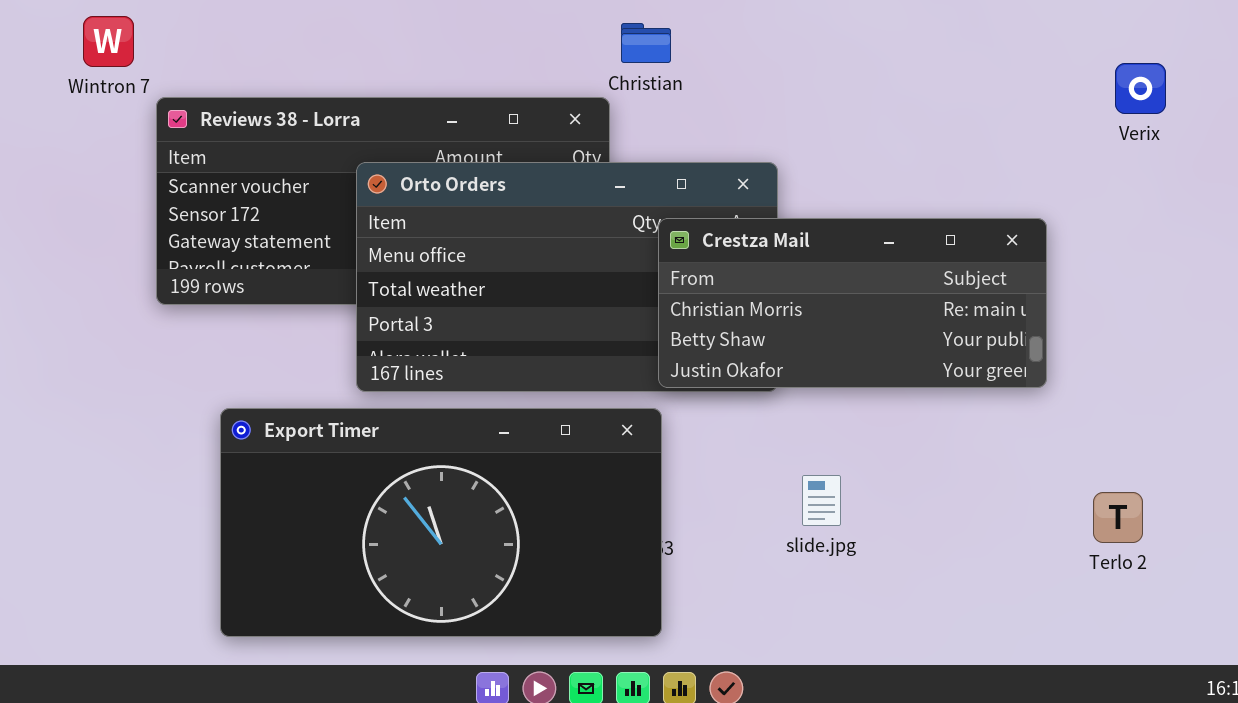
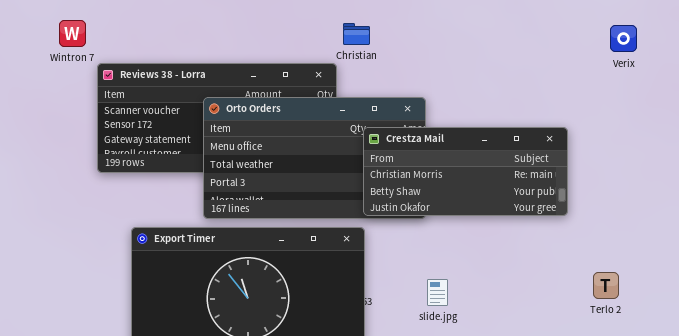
Verix: [1115,63,1166,114] -> [610,25,637,52], moved
slide.jpg: [802,475,841,526] -> [427,279,448,306], moved

